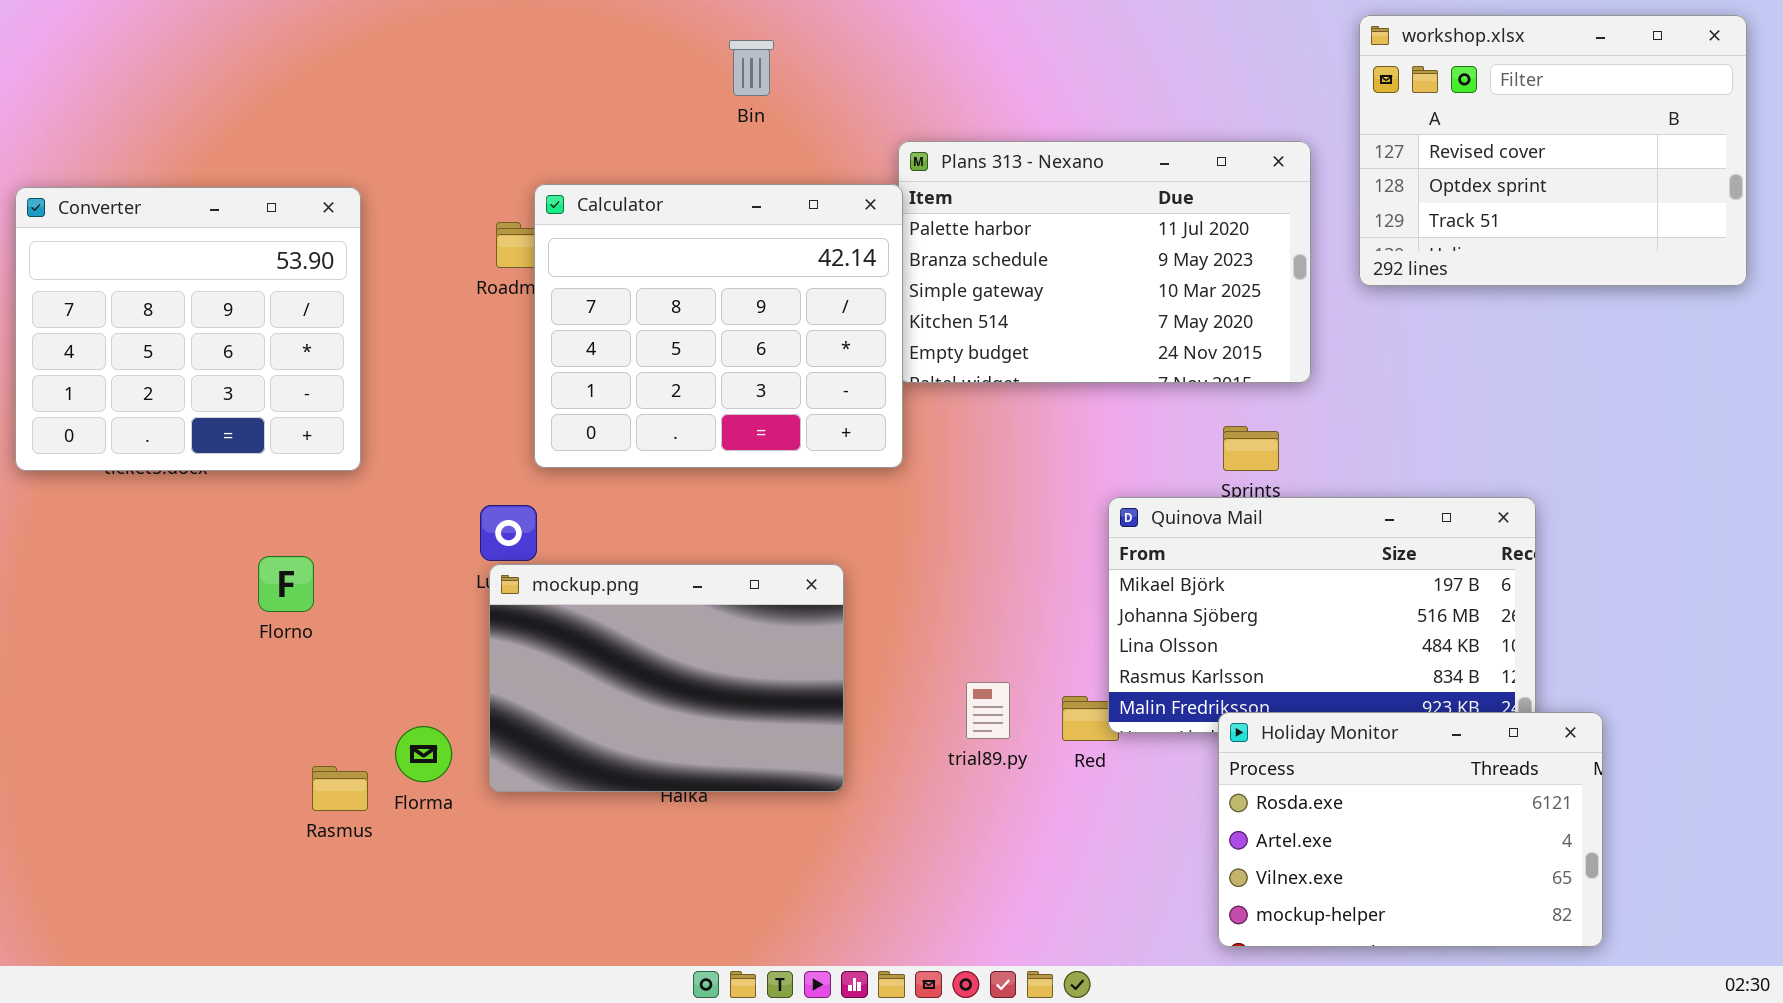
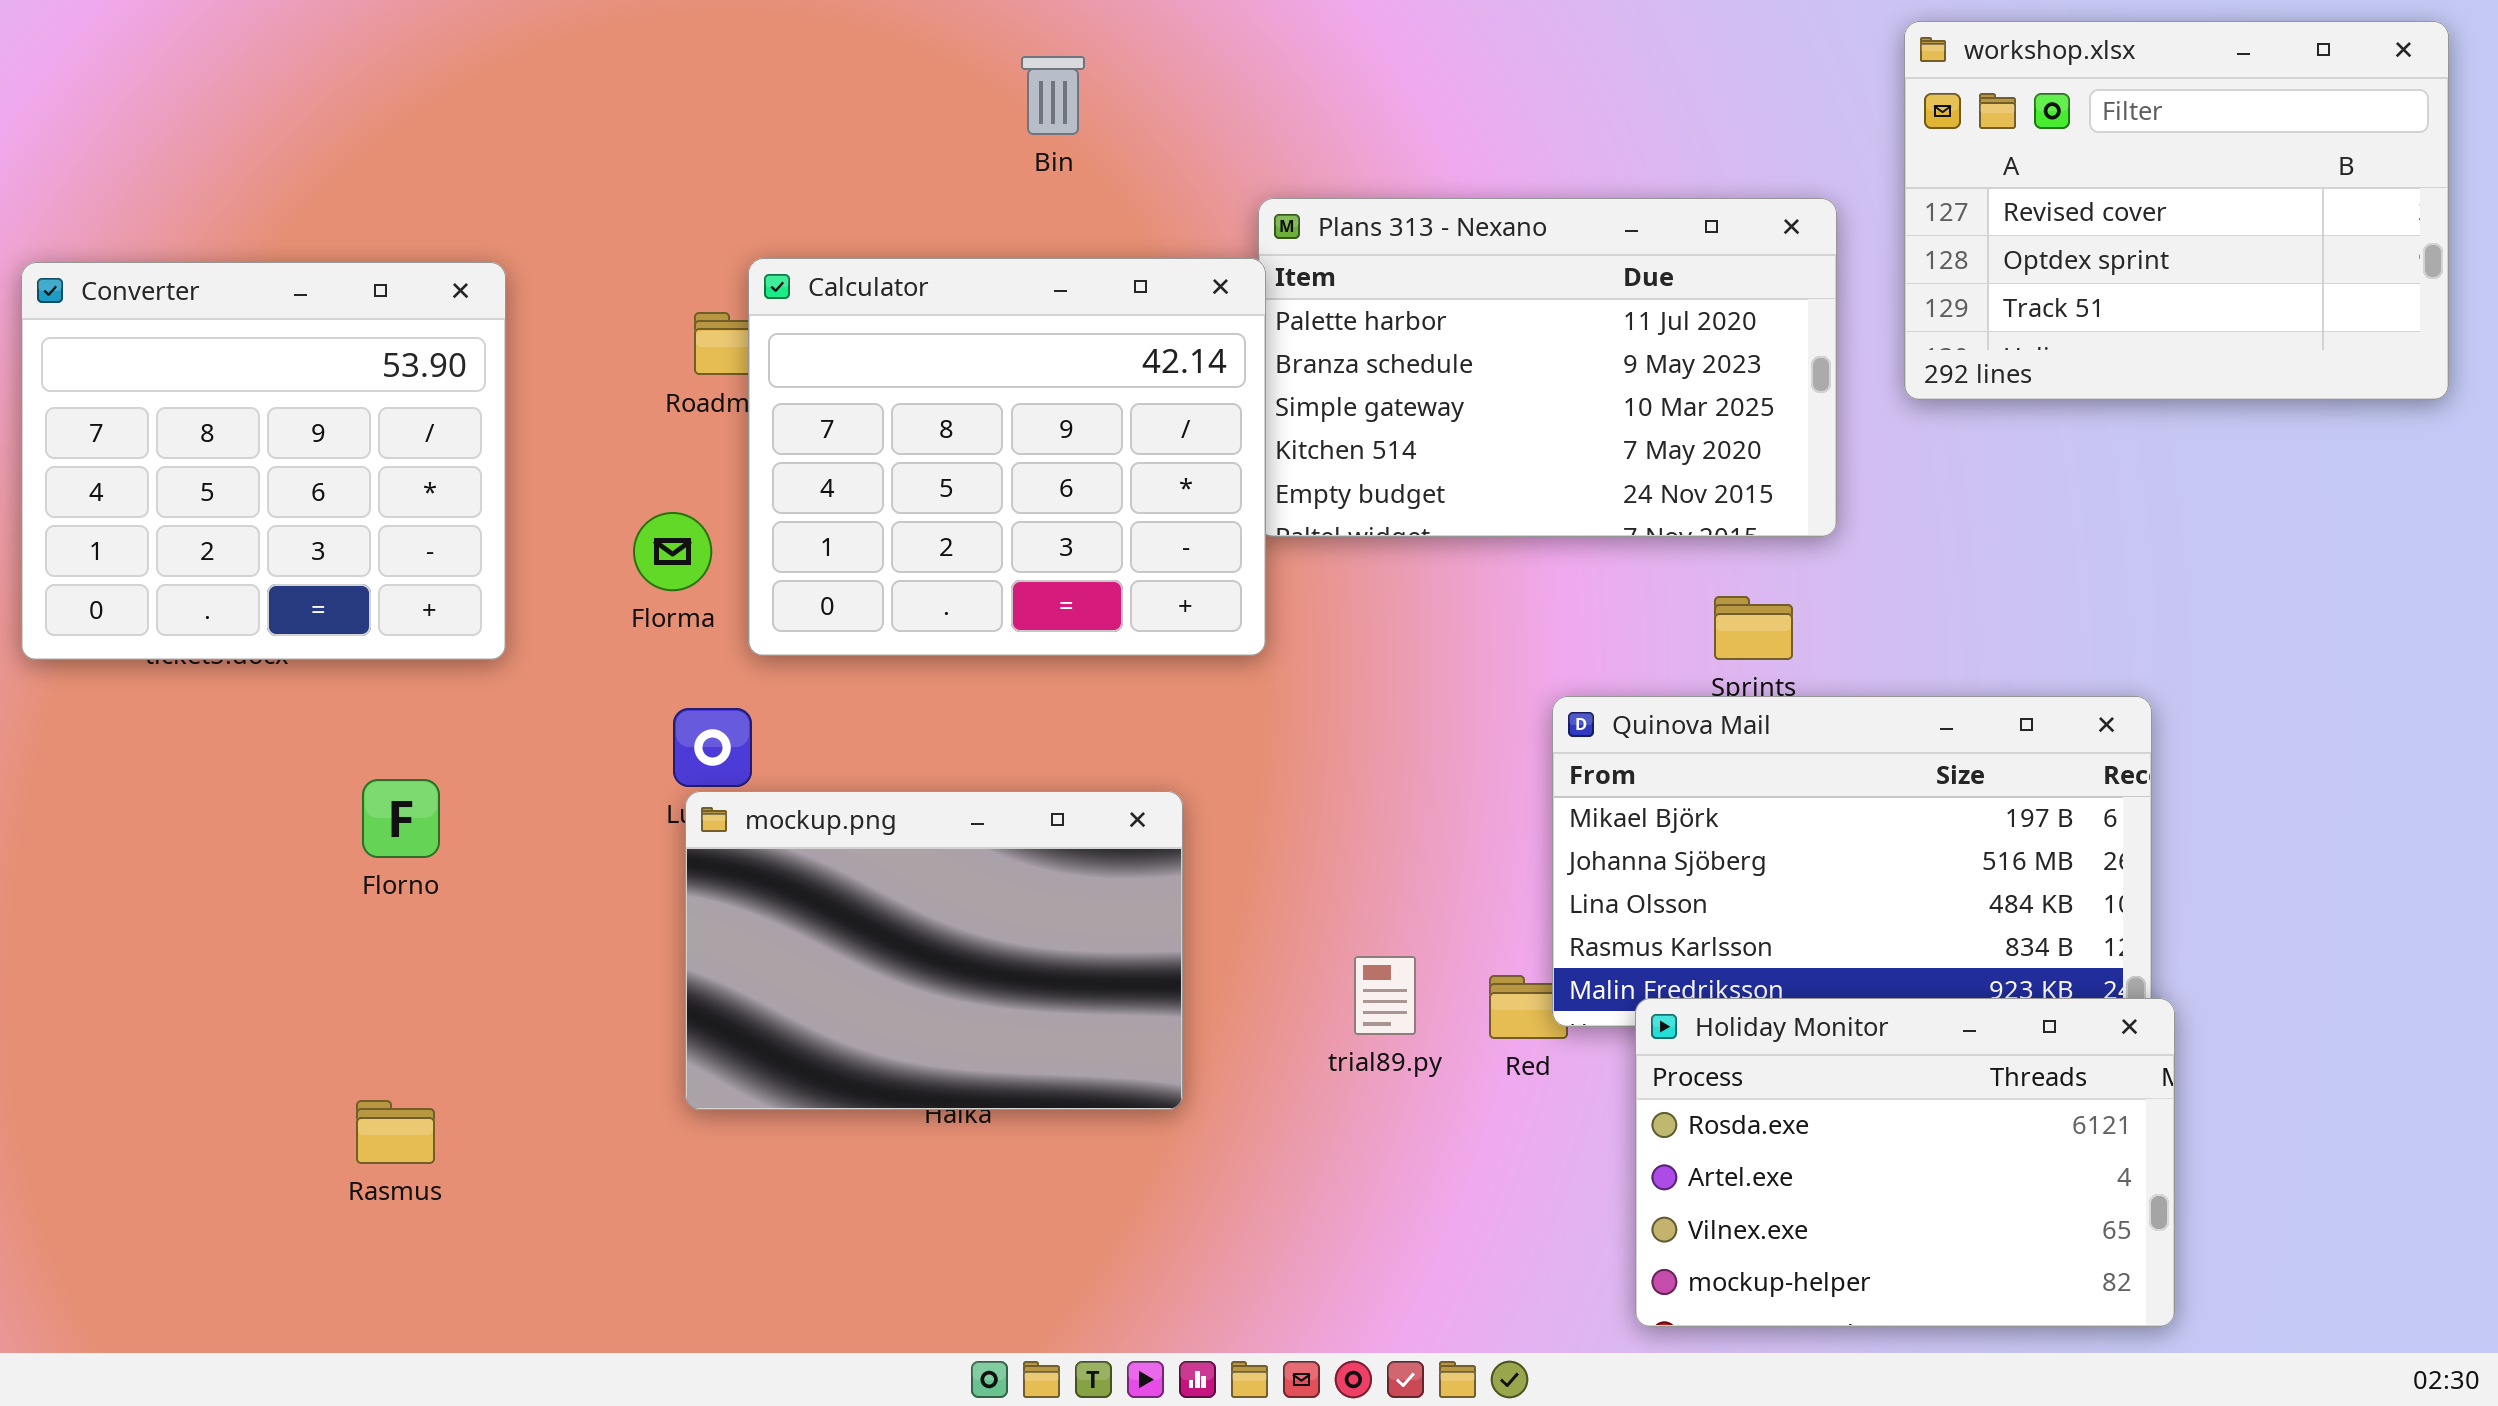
Holiday Monitor: [1218,712,1603,947] -> [1635,998,2175,1327], moved
Florma: [395,726,452,782] -> [633,512,712,591], moved
Rasmus: [312,766,368,811] -> [356,1100,435,1164], moved

